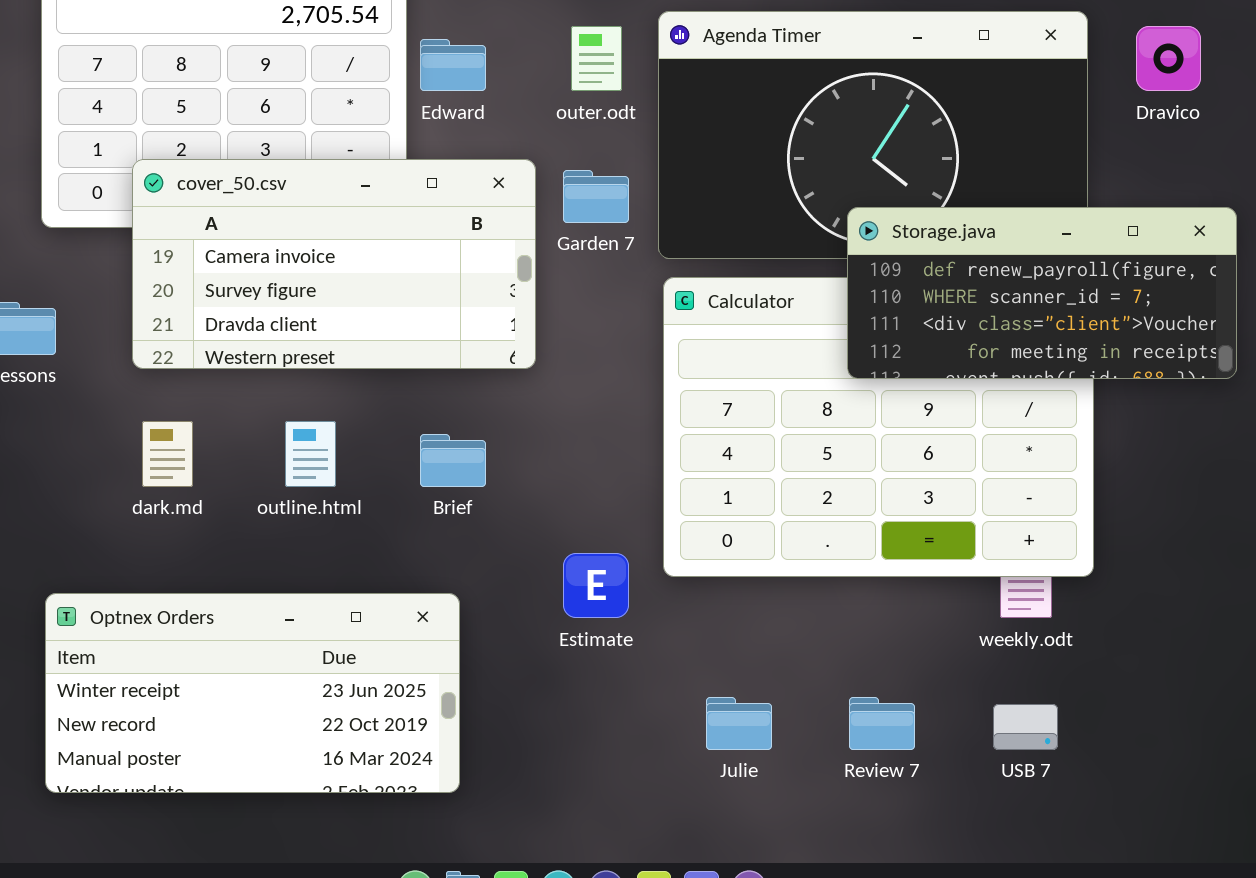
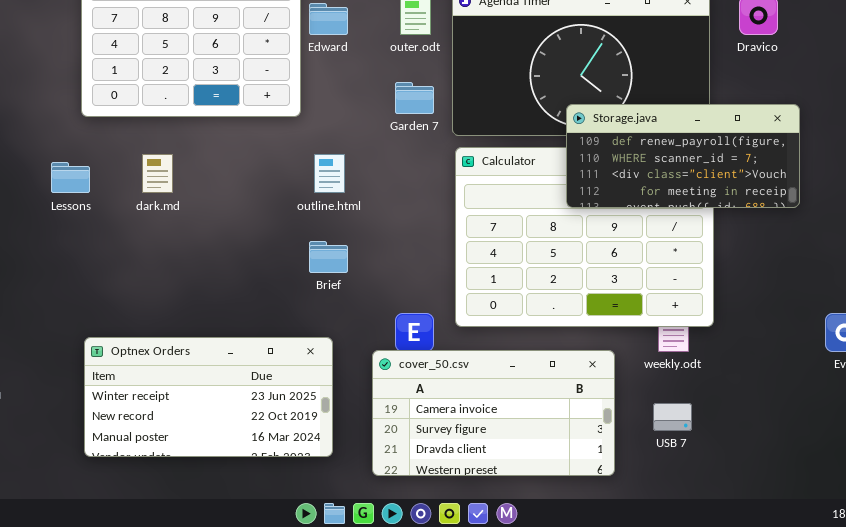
cover_50.csv: [132,159,536,369] -> [372,350,615,476], moved
dark.md: [142,421,193,487] -> [142,154,173,193], moved
outline.html: [285,421,336,487] -> [314,154,345,193], moved

